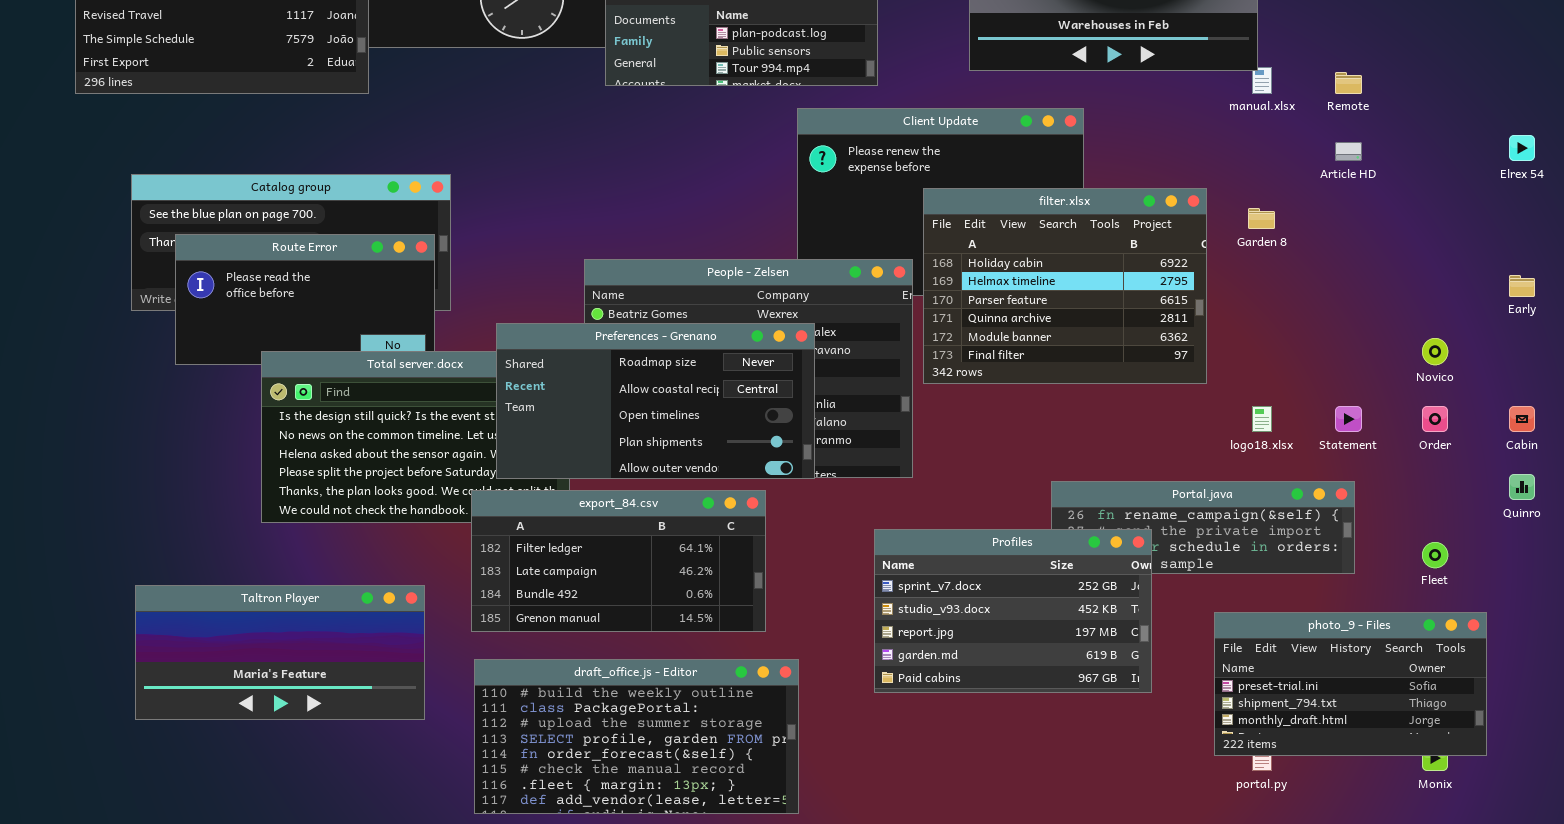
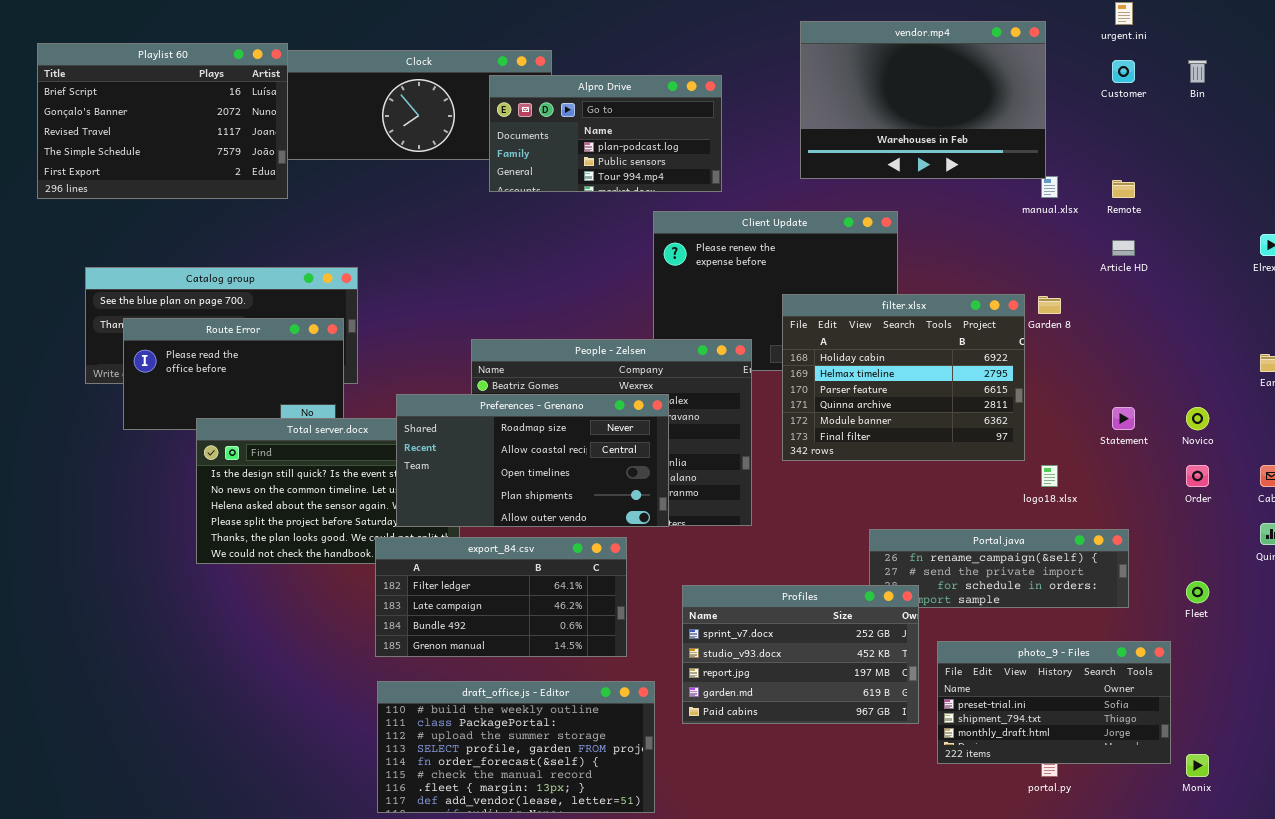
filter.xlsx: [923,188,1207,384] -> [782,294,1025,461], moved
Statement: [1335,406,1362,432] -> [1112,407,1135,430], moved
Profiles: [874,529,1152,693] -> [682,585,919,724], moved
Taltron Player: [135,585,425,720] -> none, closed
photo_9 - Files: [1214,612,1487,756] -> [937,641,1171,764], moved

